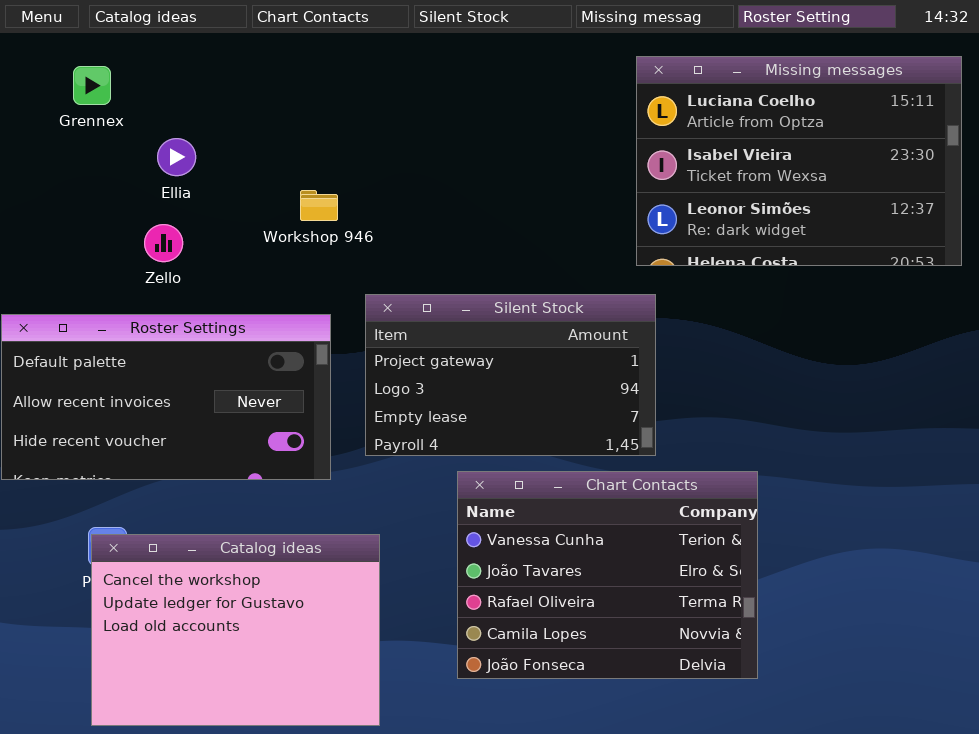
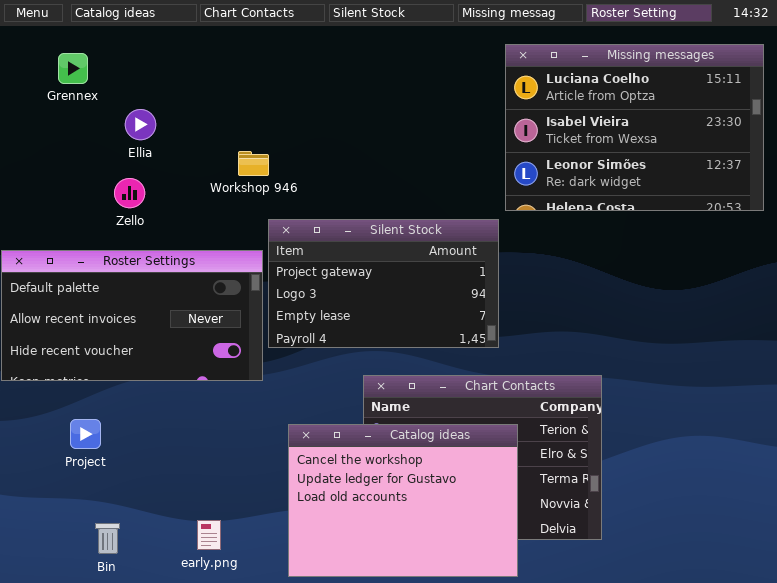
Silent Stock: [365,294,656,456] -> [268,219,499,348], moved
Catalog ideas: [91,534,380,726] -> [288,424,518,577], moved

